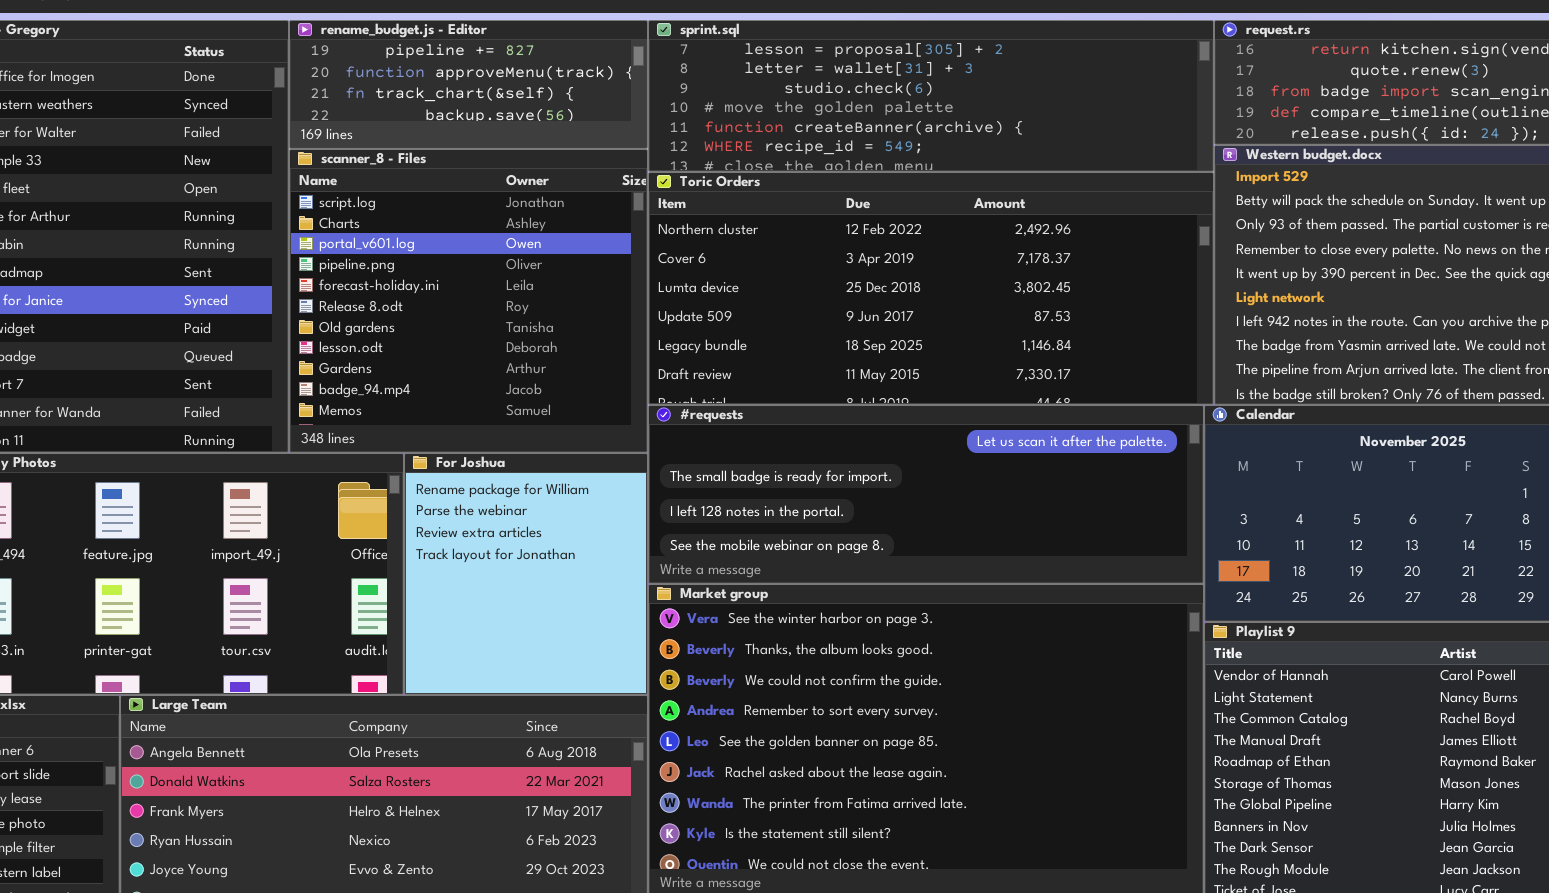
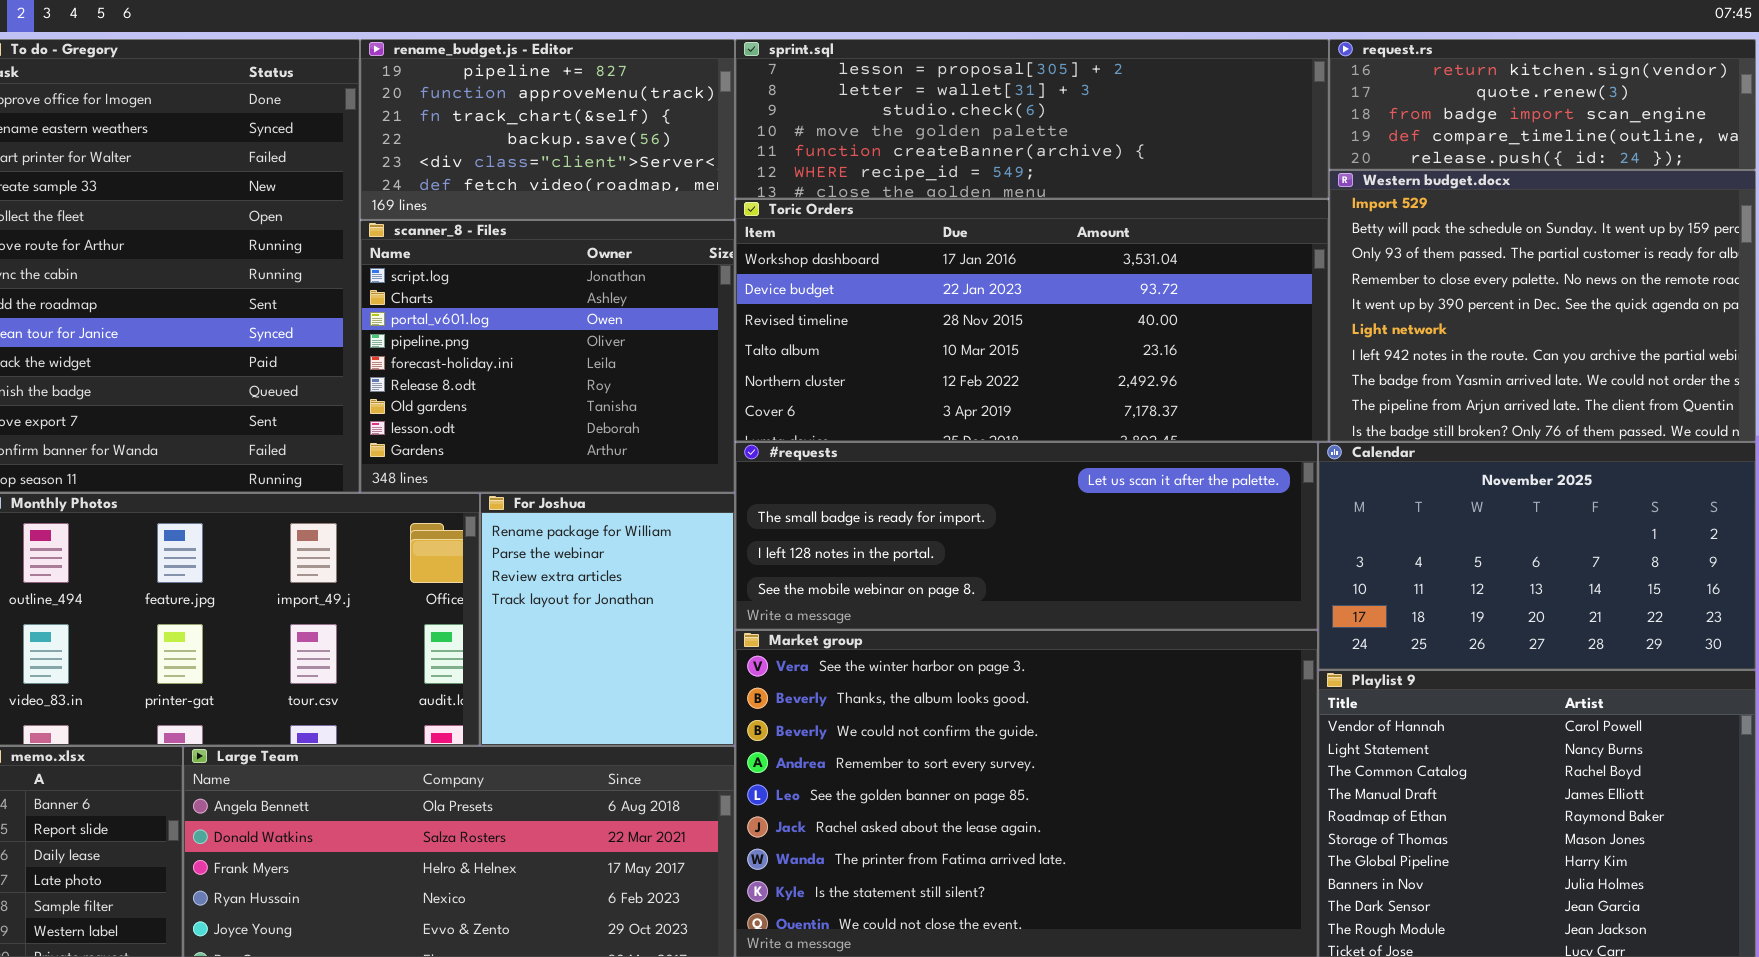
rename_budget.js - Editor: [289,20,648,149] -> [360,39,735,220], resized
scanner_8 - Files: [289,149,648,453] -> [360,220,735,493], resized
Toric Orders: [648,172,1214,405] -> [735,199,1329,442], scrolled up 4 rows

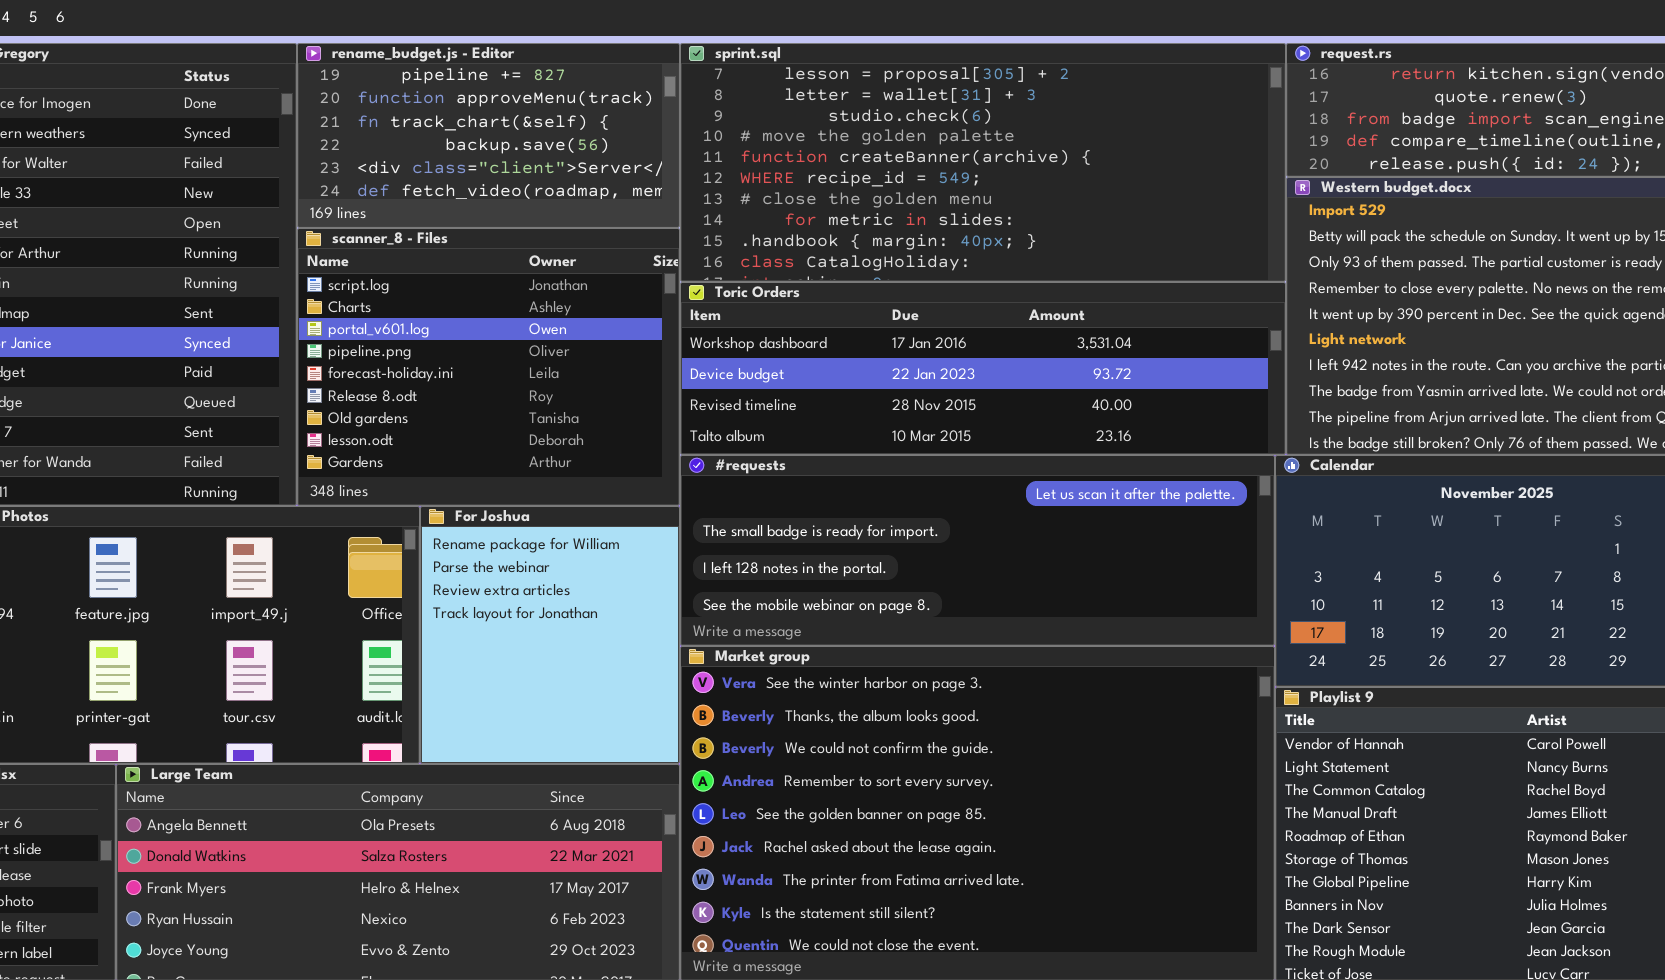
sprint.sql: [735,39,1329,199] -> [680,43,1286,282], resized
Toric Orders: [735,199,1329,442] -> [680,282,1286,455], resized

